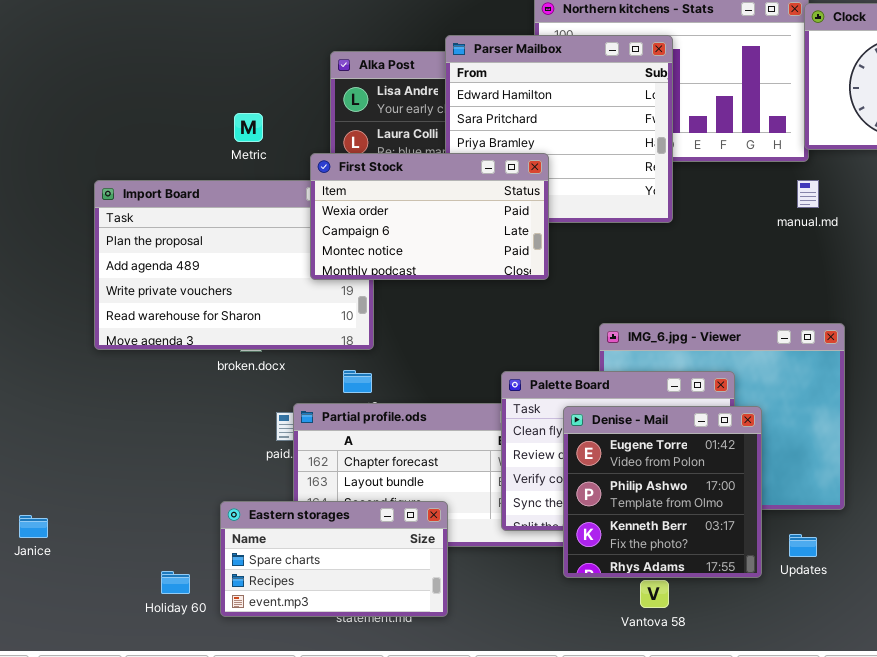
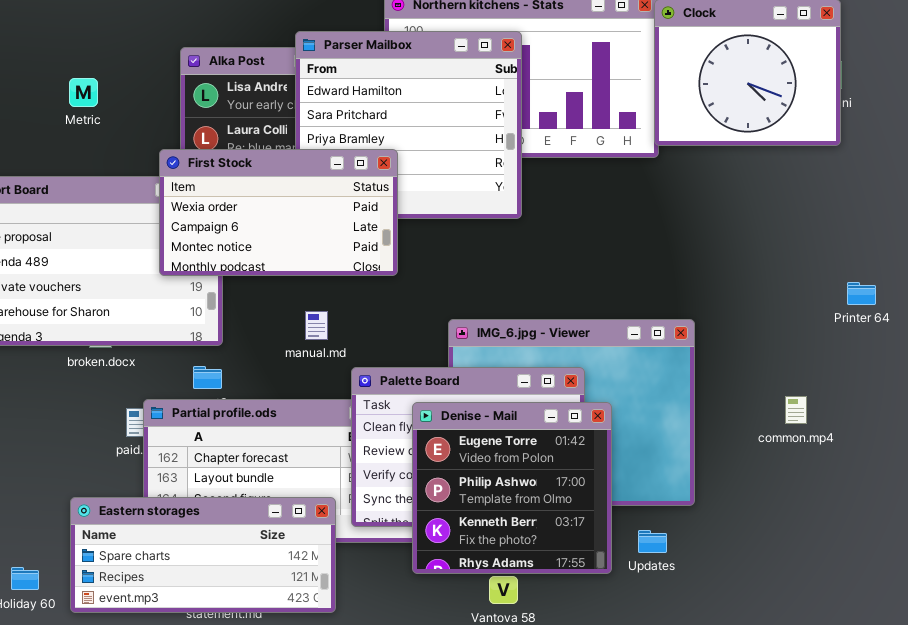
Metric: [234,113,263,142] -> [69,78,98,107], moved
manual.md: [797,180,819,208] -> [305,311,328,340], moved
Eastern storages: [220,501,448,617] -> [70,497,336,613], resized

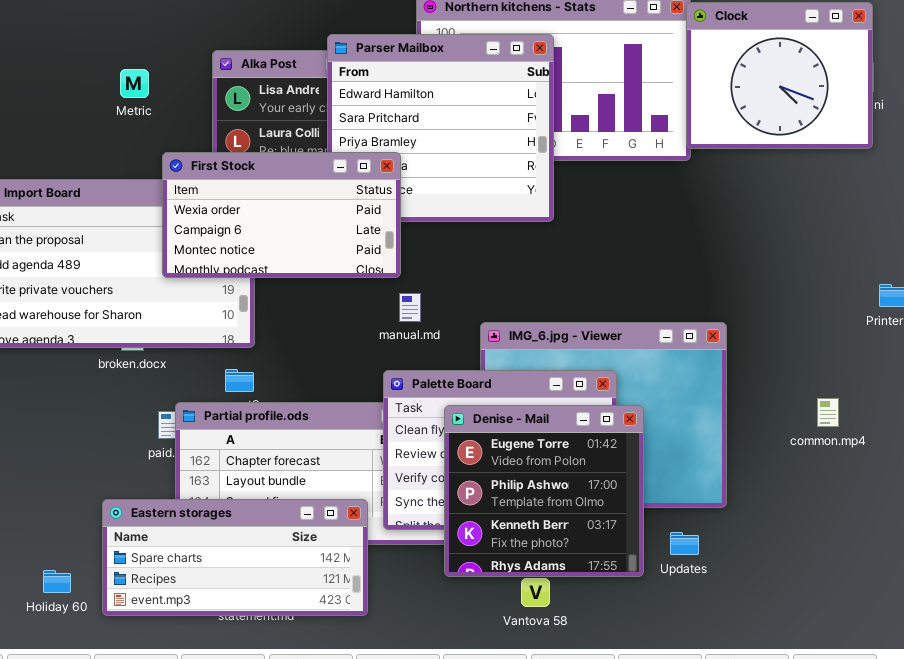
Metric: [69,78,98,107] -> [120,69,149,98], moved
First Stock: [159,149,398,276] -> [162,152,401,278], moved
manual.md: [305,311,328,340] -> [399,293,421,322], moved

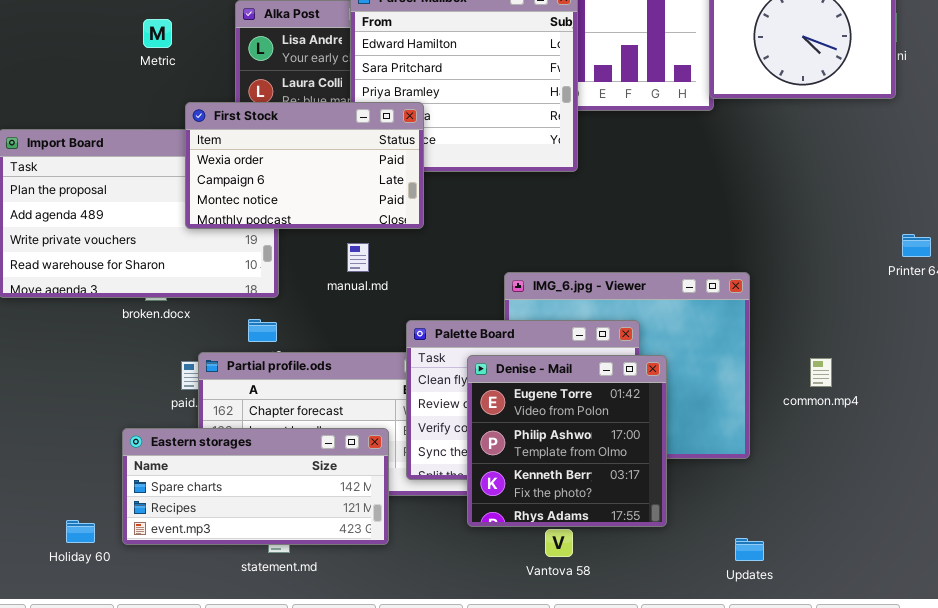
manual.md: [399,293,421,322] -> [347,243,369,272], moved
common.mp4: [817,398,839,427] -> [810,358,832,387], moved
Eastern storages: [102,499,368,616] -> [122,428,389,545], moved
Updates: [670,532,699,555] -> [735,538,764,561], moved

